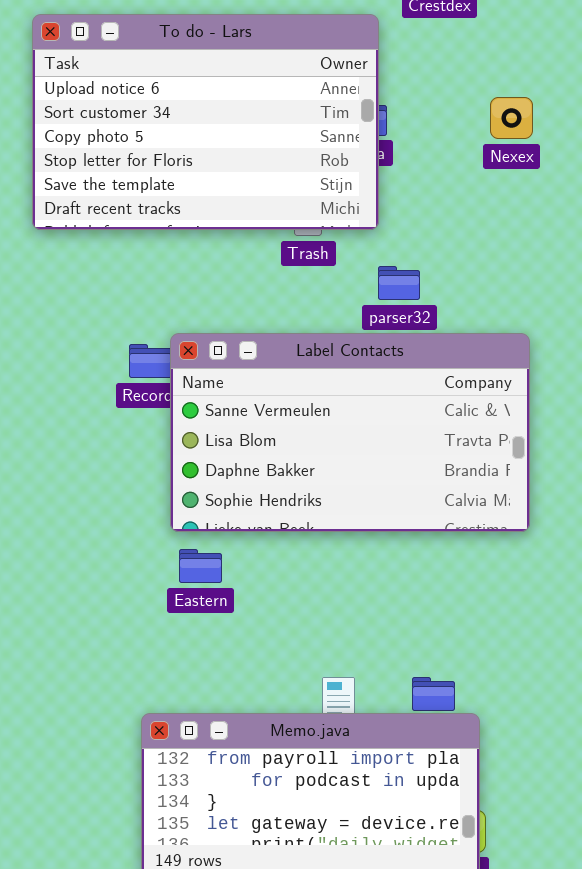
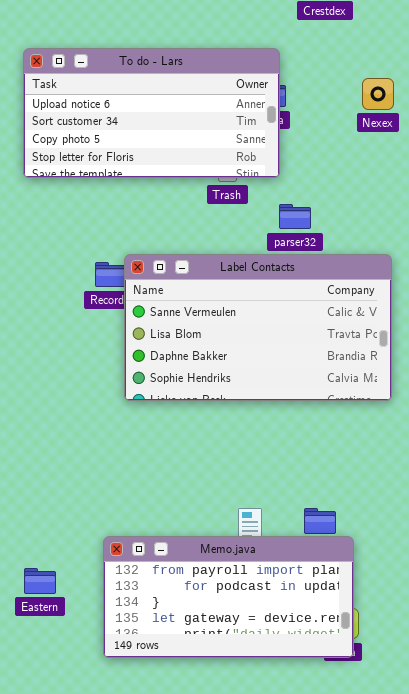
To do - Lars: [32,14,379,230] -> [23,48,280,178], resized
Eastern: [179,549,222,583] -> [24,568,56,594], moved

